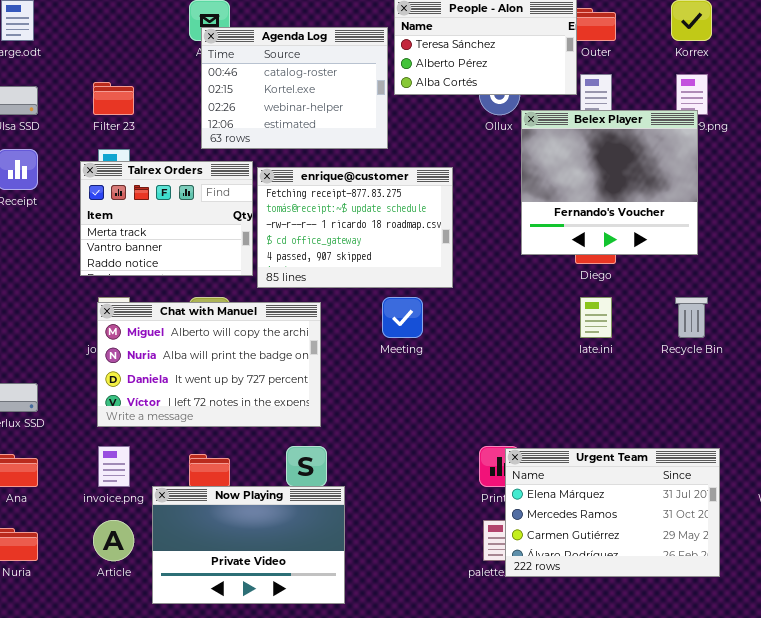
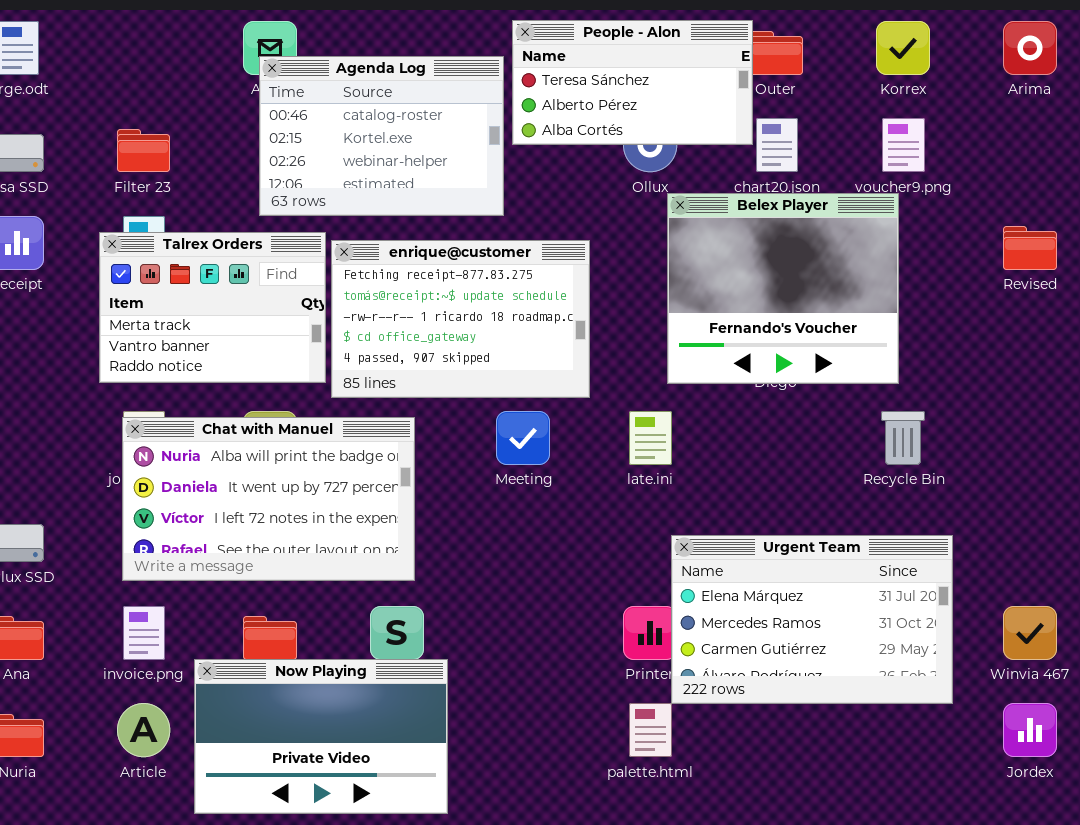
Belex Player: [521,110,698,255] -> [667,193,899,384], moved
late.ini: [580,297,612,338] -> [629,411,672,465], moved
Chat with Manuel: [97,302,321,427] -> [122,417,415,581], scrolled down 1 row
Urgent Team: [505,448,720,577] -> [671,535,953,704], moved

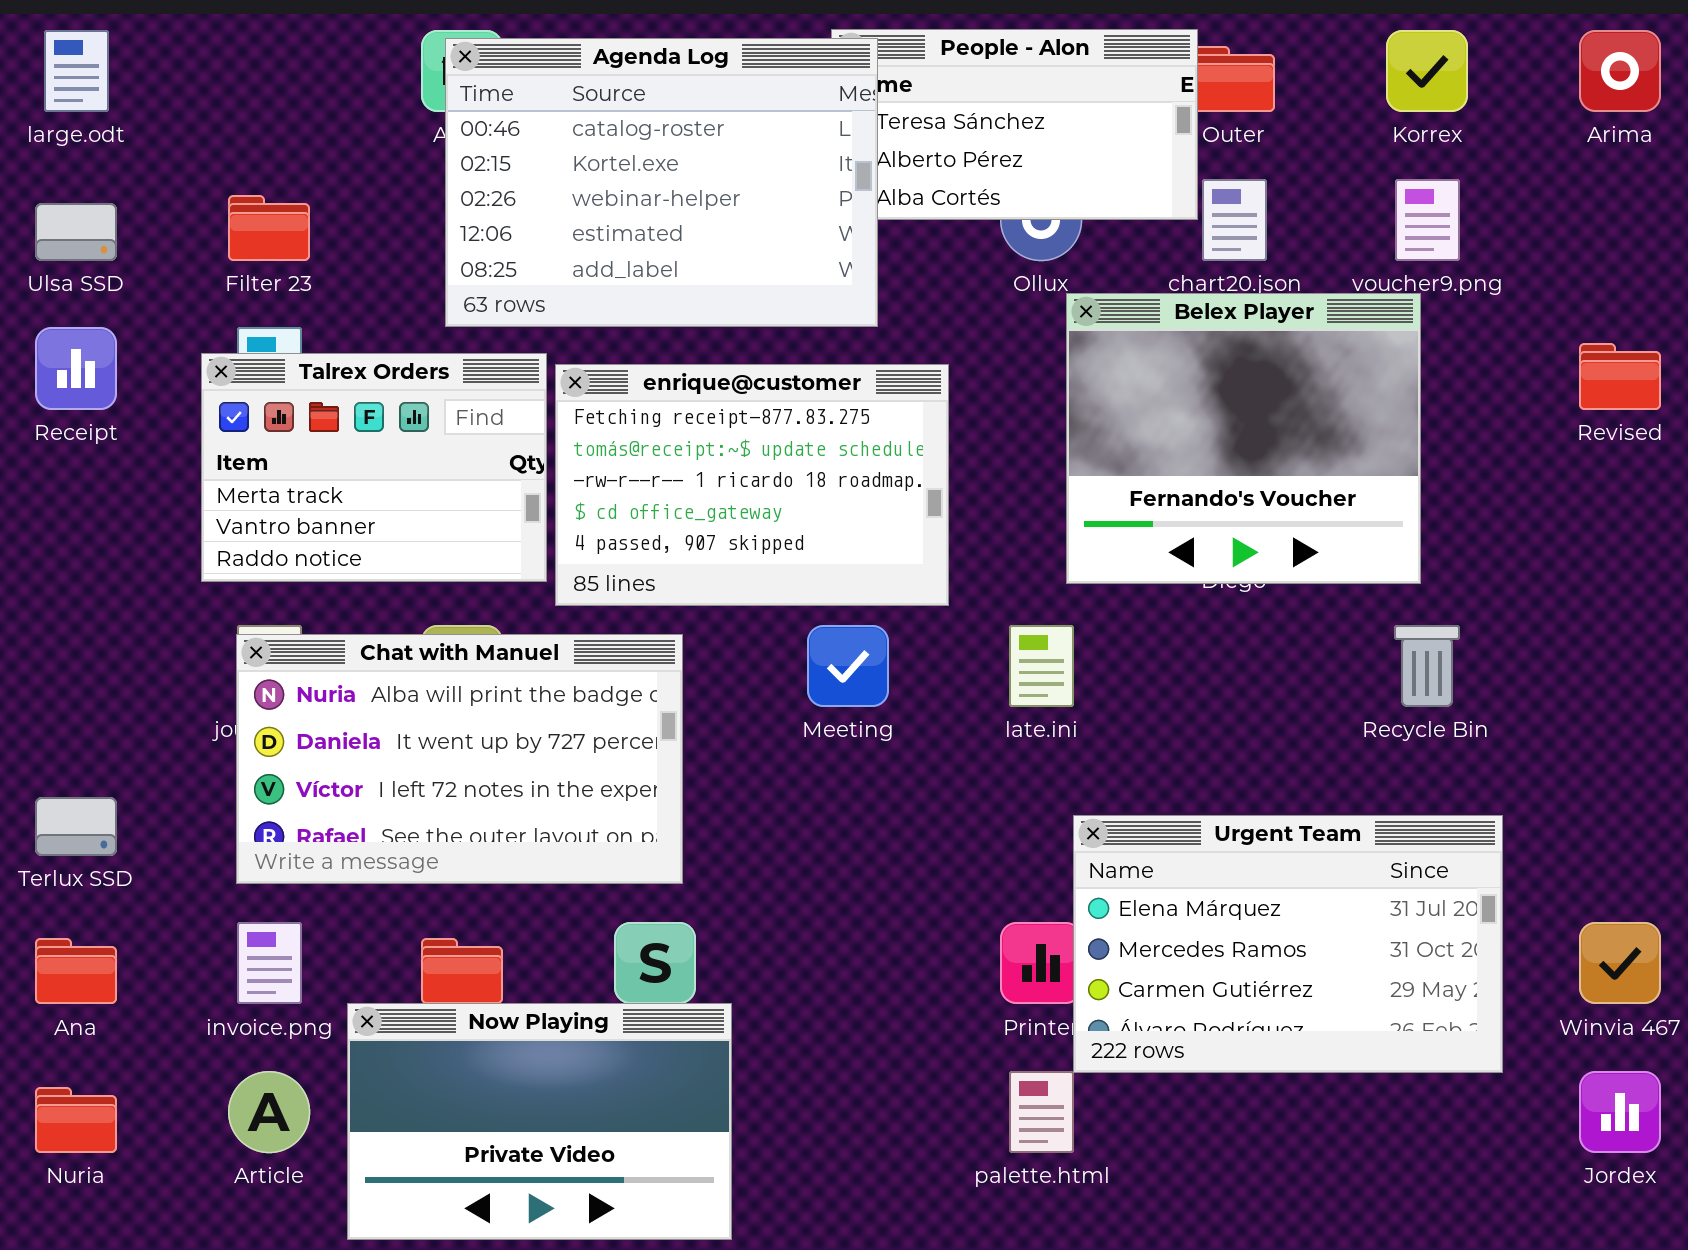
Agenda Log: [259,56,504,216] -> [445,38,878,327], resized

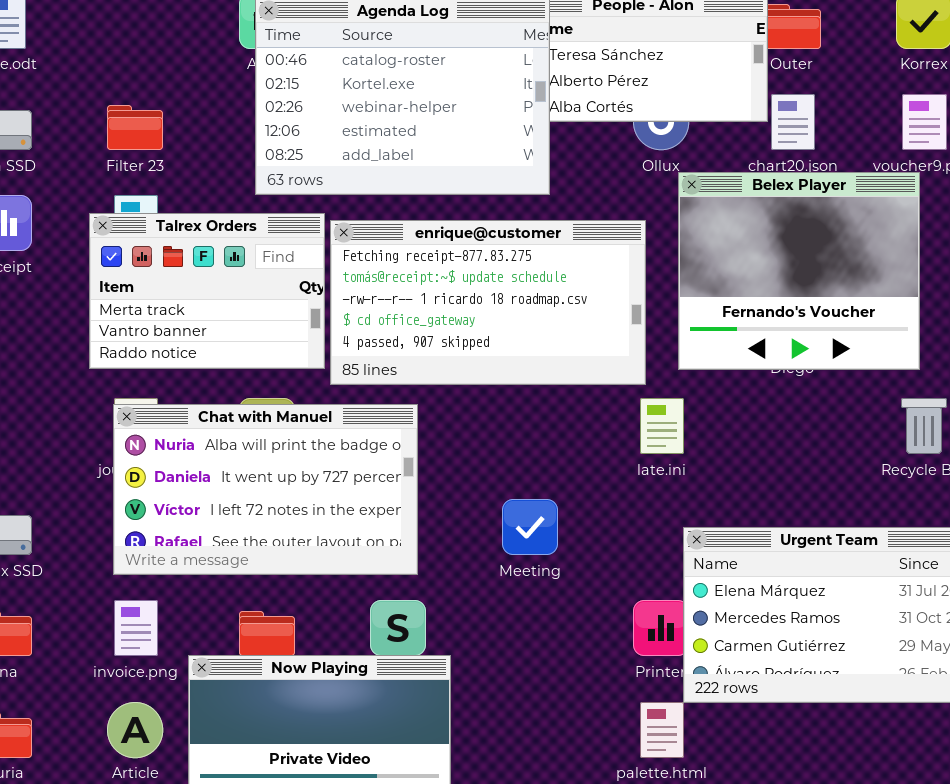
enrique@customer: [555,364,949,606] -> [330,220,646,385], resized
Meeting: [807,625,889,707] -> [502,499,558,555], moved

